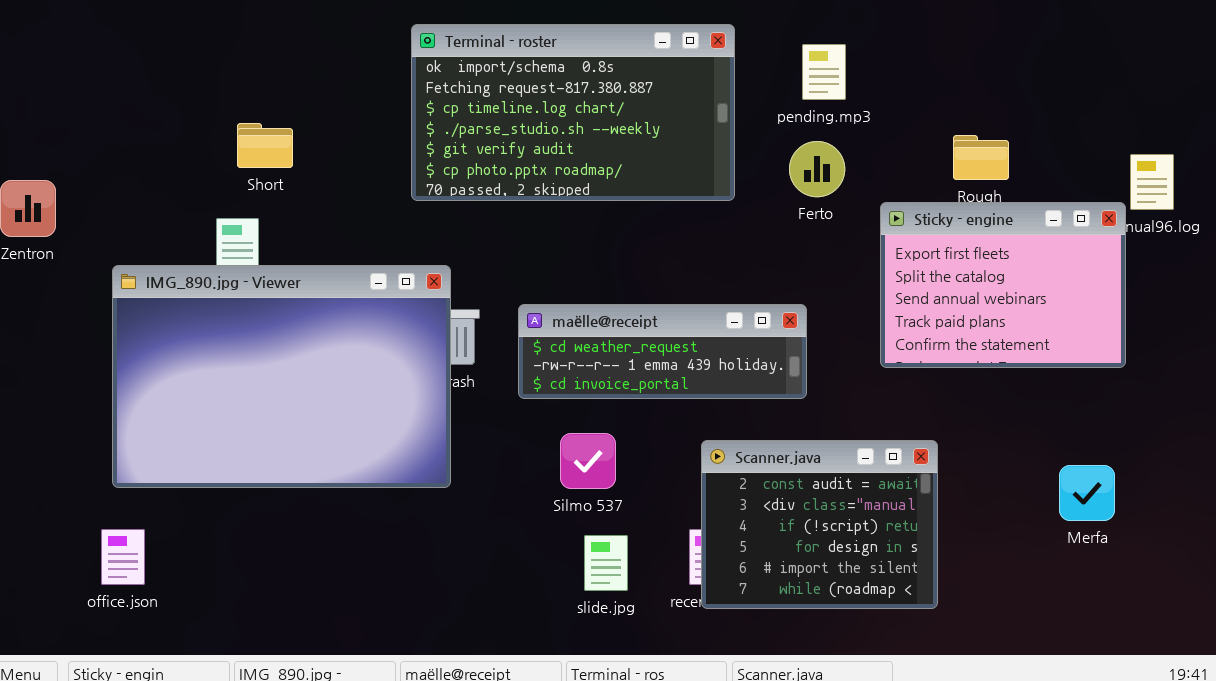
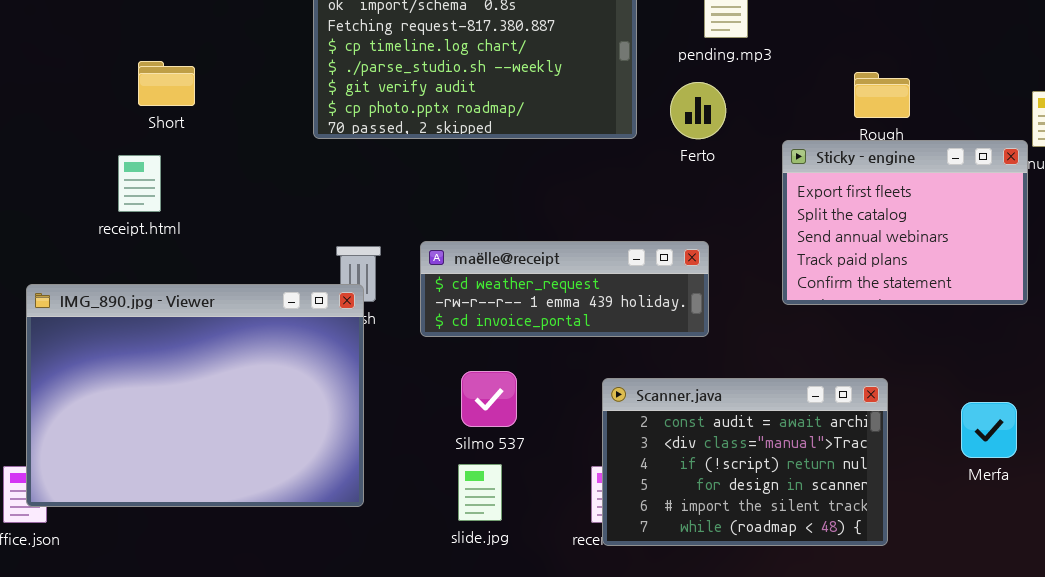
Ferto: [789,141,845,197] -> [670,82,726,139], moved
IMG_890.jpg - Viewer: [112,265,451,488] -> [26,284,364,507], moved
Scanner.java: [701,440,938,609] -> [602,378,888,546], resized
slide.jpg: [584,535,628,591] -> [458,464,502,521], moved

